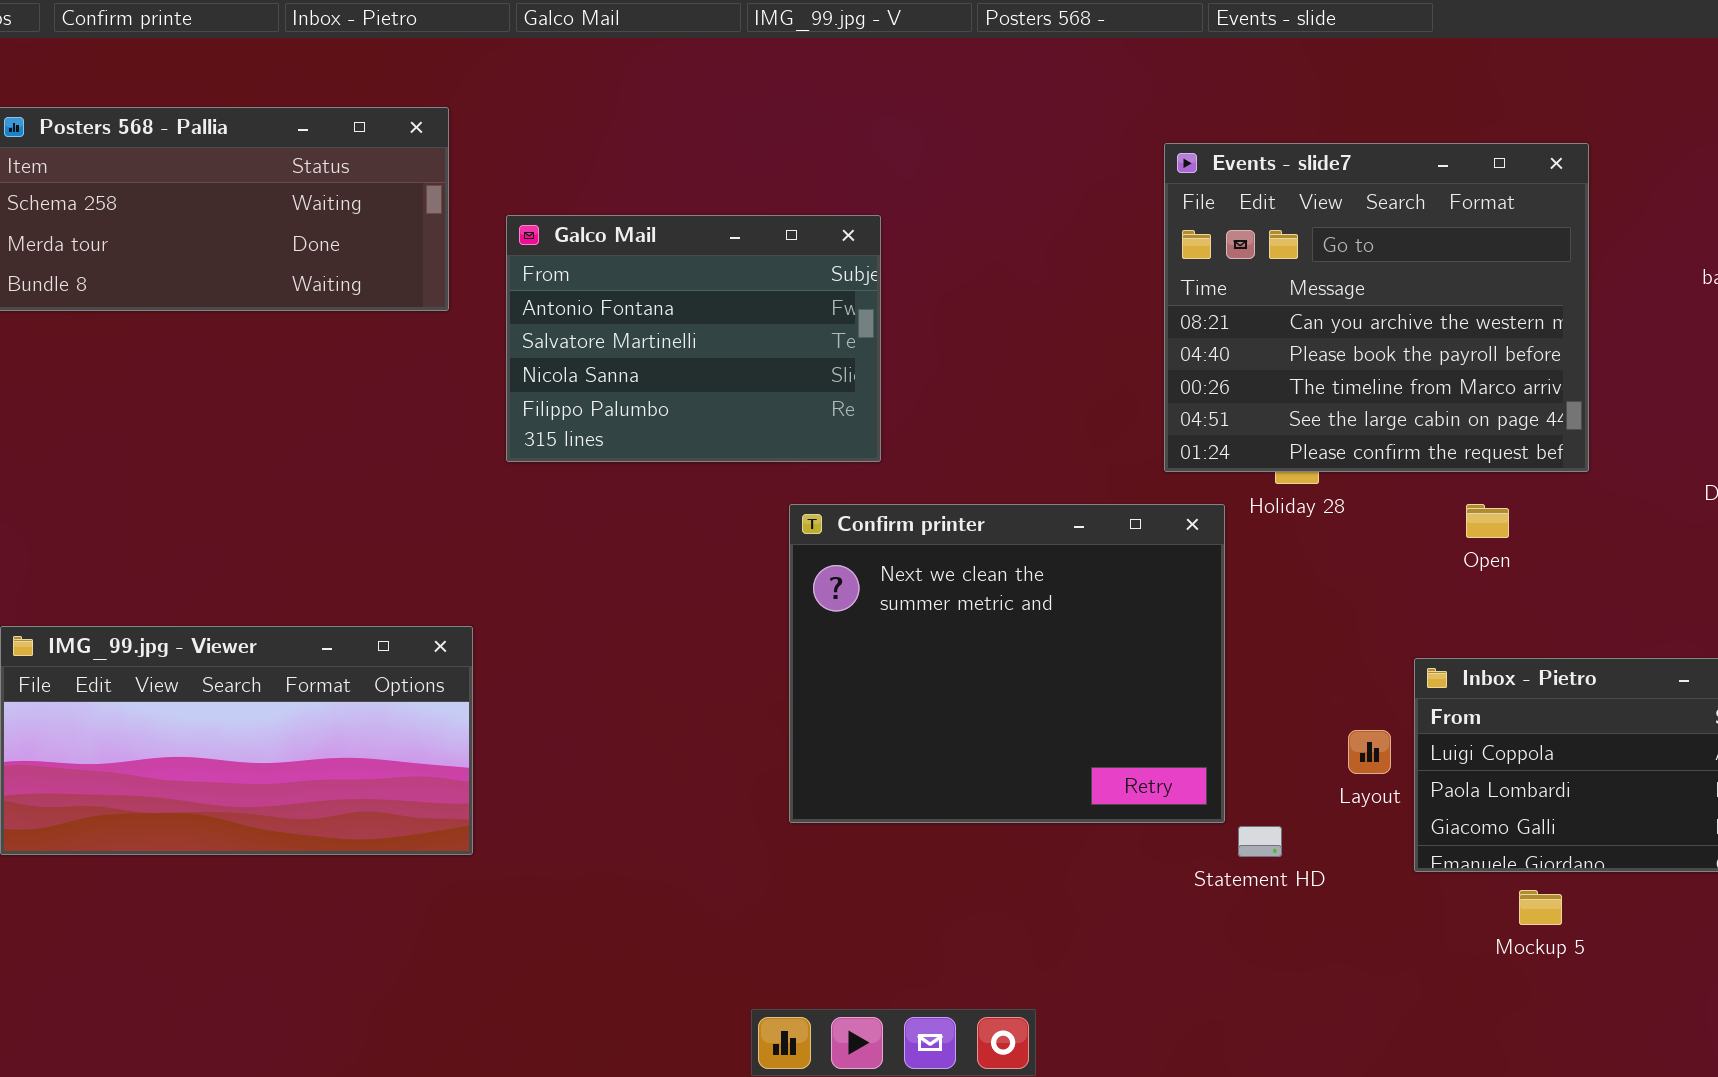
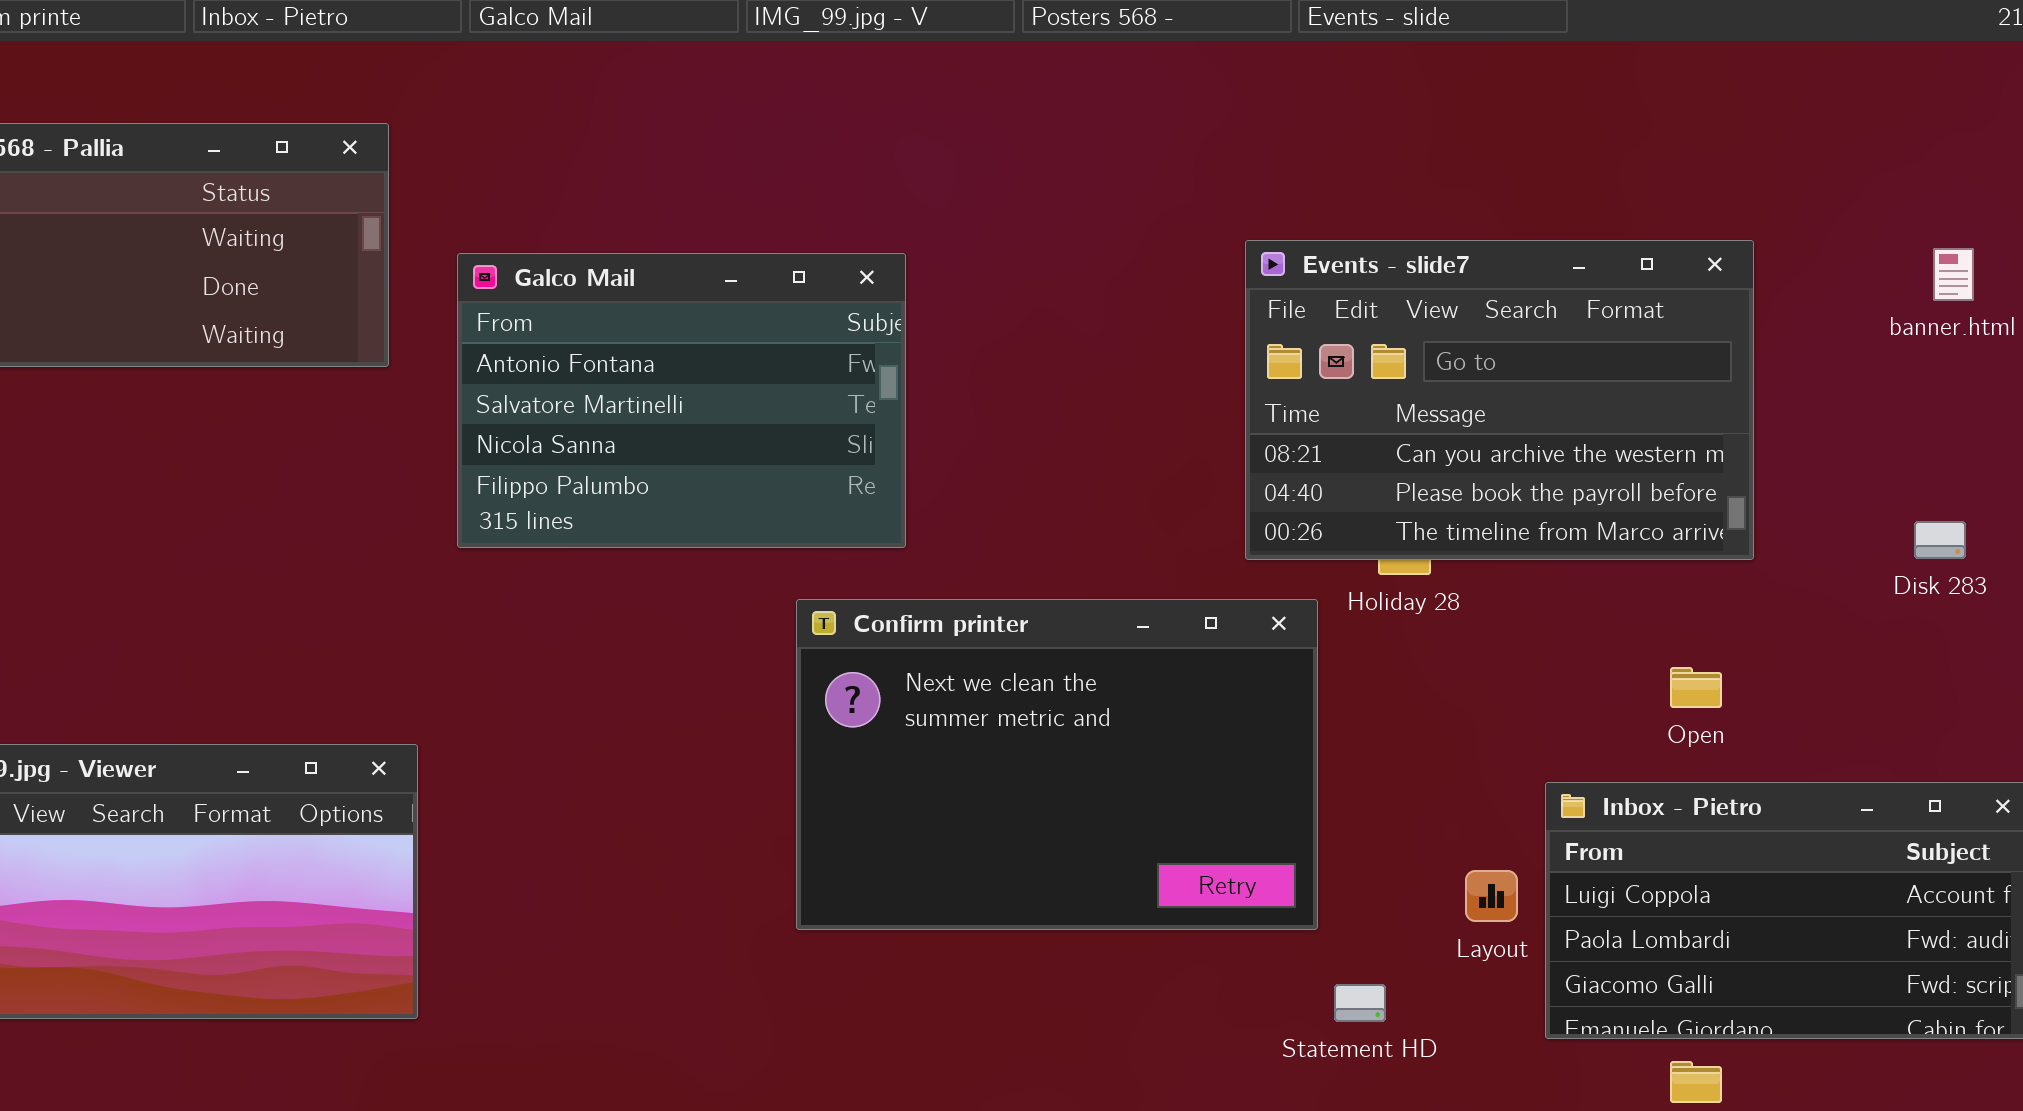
Events - slide7: [1164,143,1589,472] -> [1245,240,1754,560], resized
Confirm printer: [789,504,1225,823] -> [796,599,1318,930], resized
Open: [1466,504,1509,538] -> [1670,667,1722,708], moved

